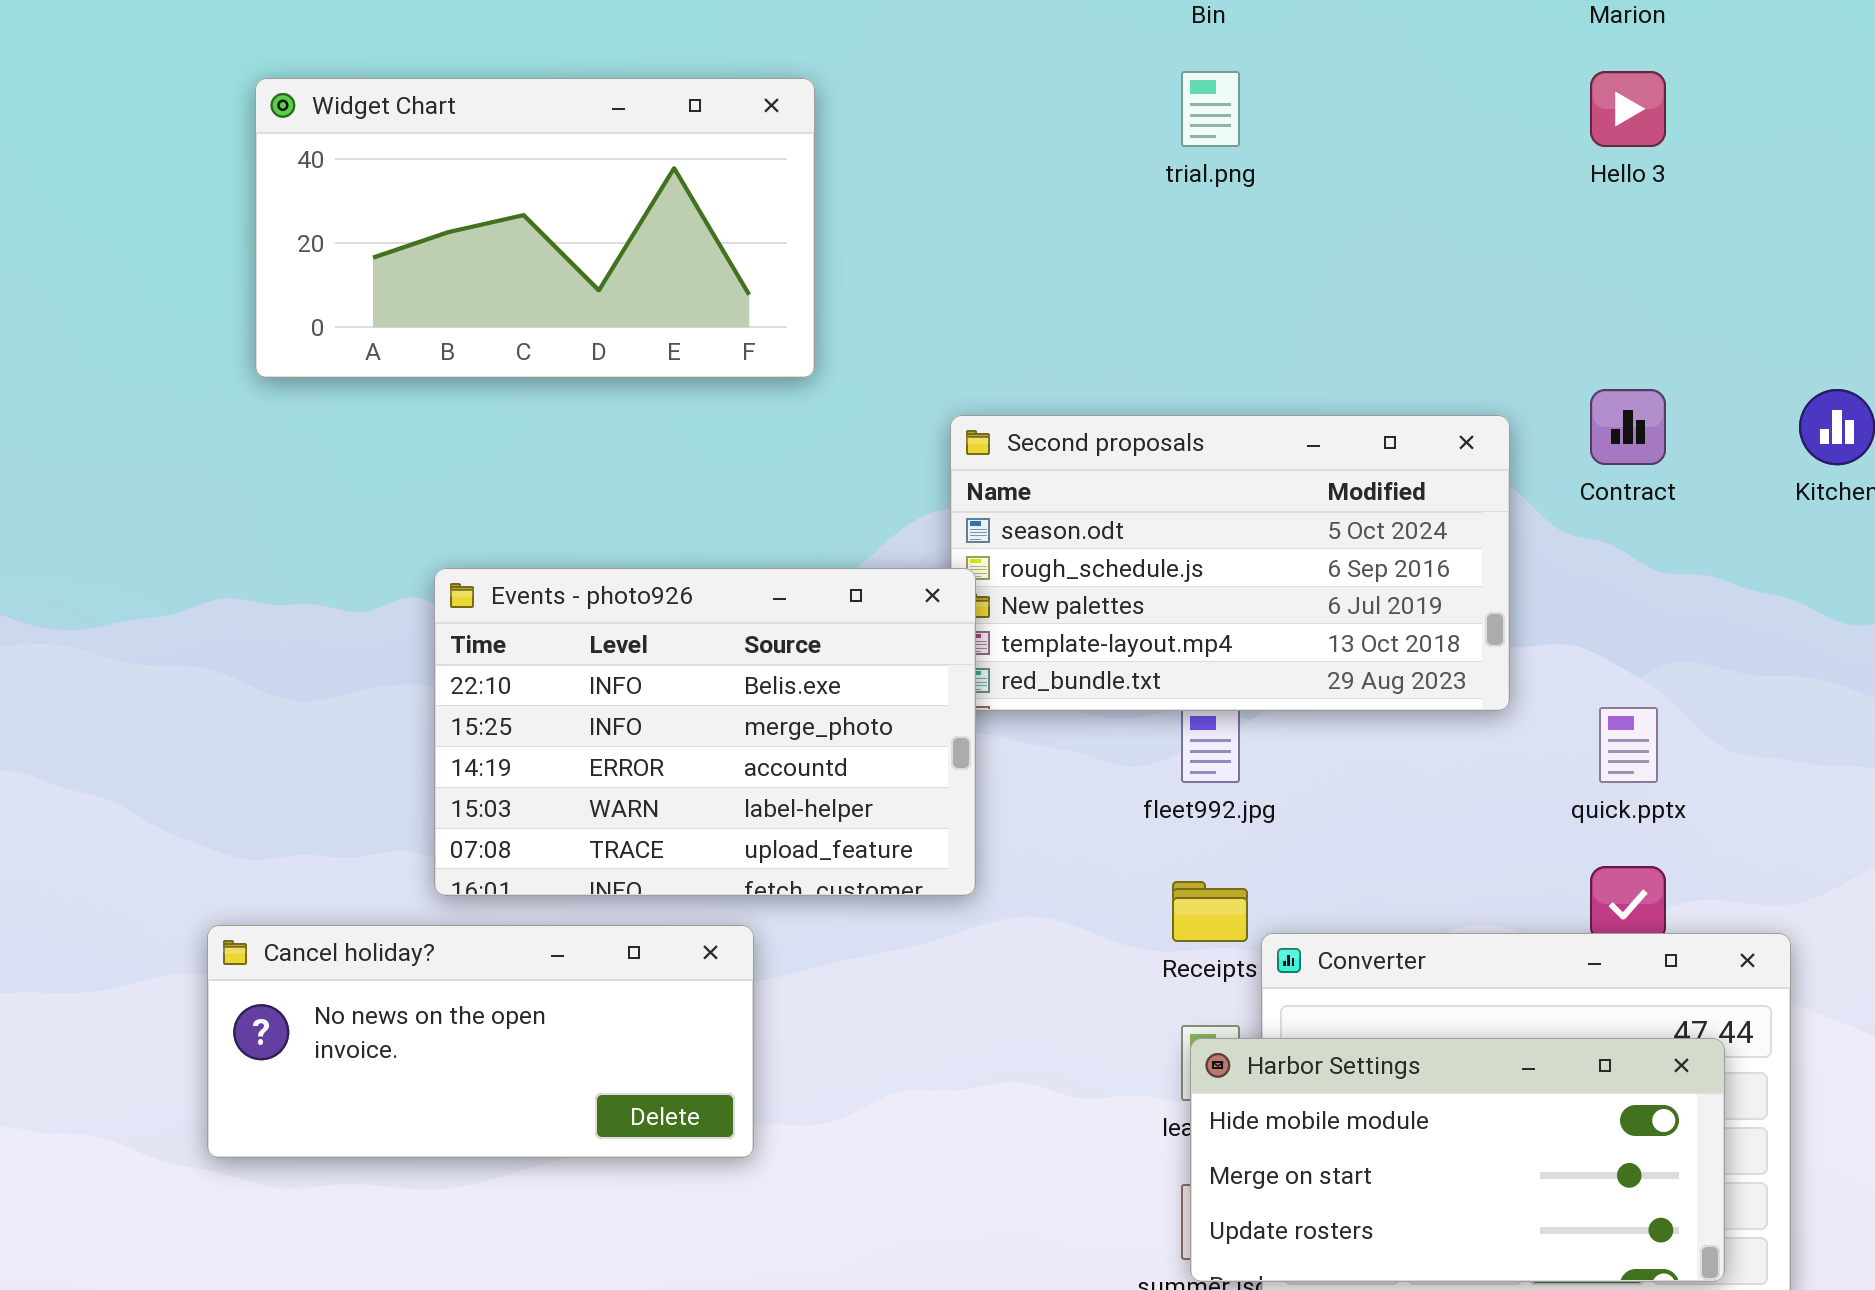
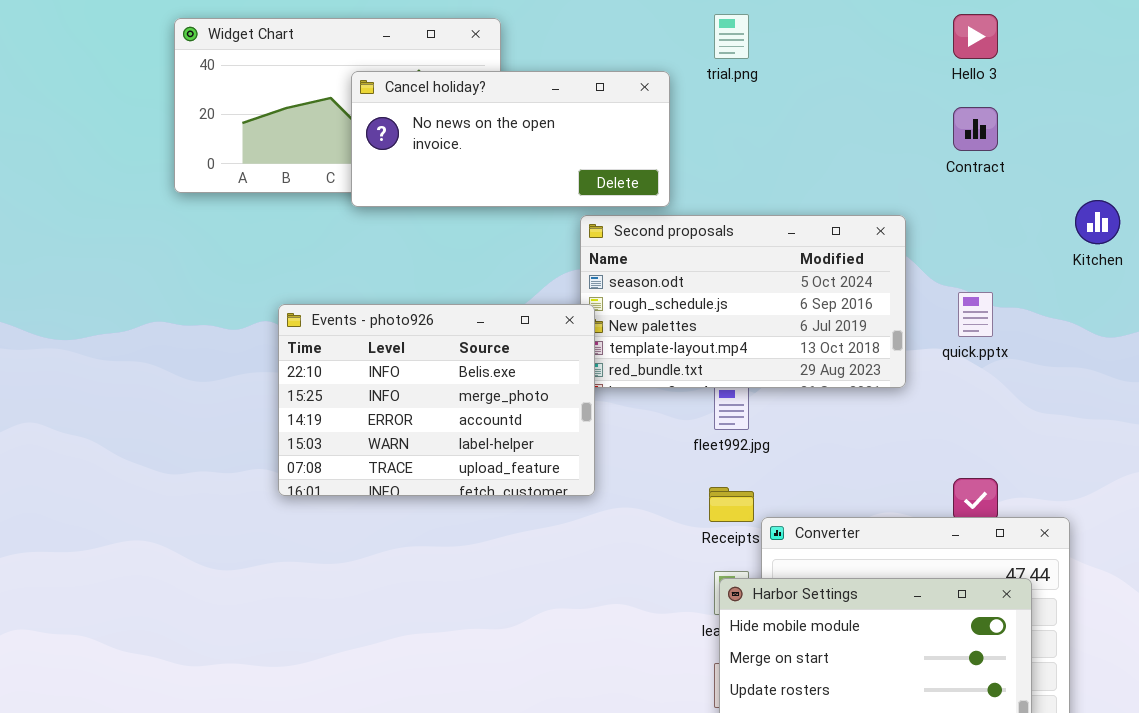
Contract: [1590,389,1666,465] -> [953,107,998,151], moved
quick.pptx: [1599,707,1658,783] -> [958,292,993,337], moved
Cancel holiday?: [207,925,754,1158] -> [351,71,670,207], moved

